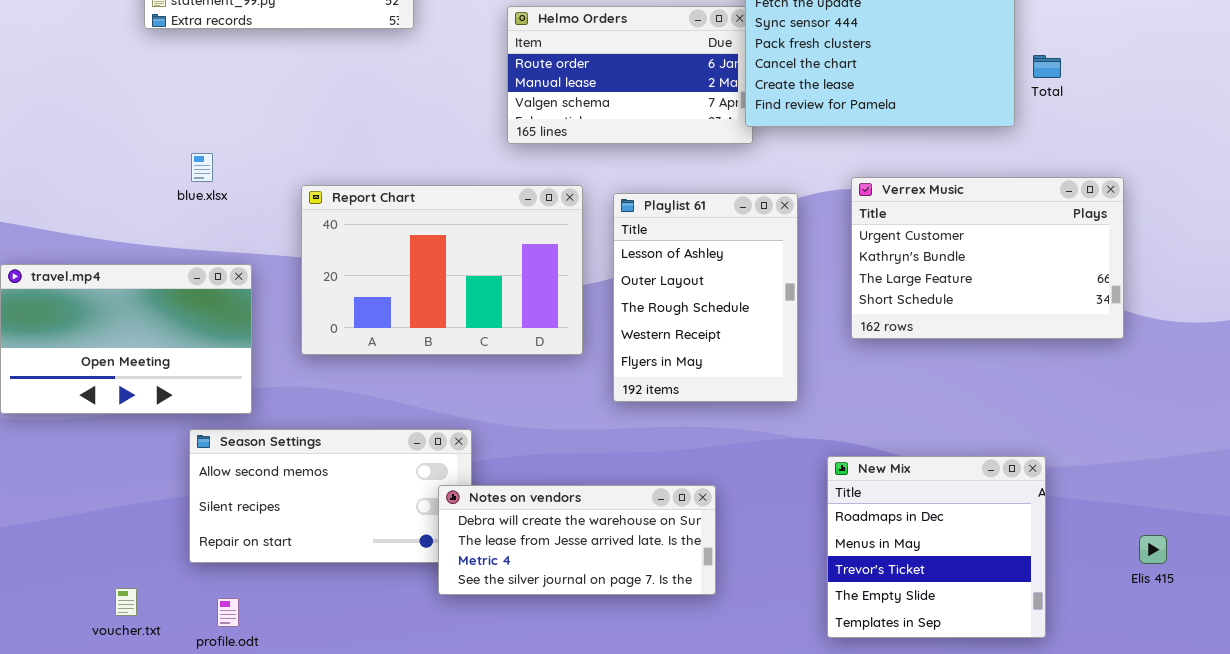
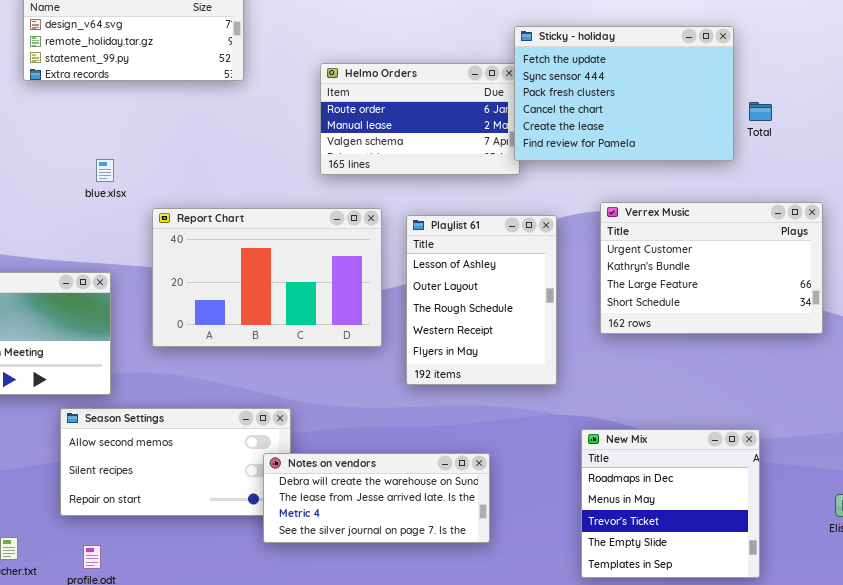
blue.xlsx: [191,153,213,182] -> [96,159,114,182], moved

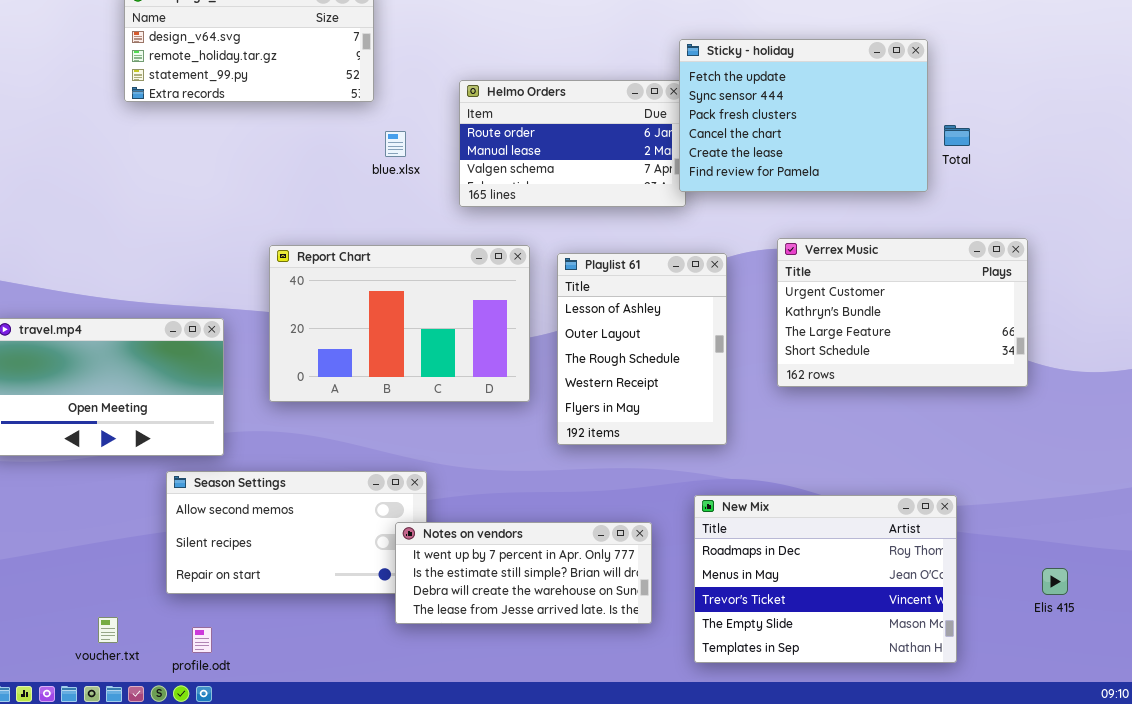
blue.xlsx: [96,159,114,182] -> [385,131,406,157], moved
New Mix: [581,429,760,578] -> [694,495,957,663], resized
Notes on vendors: [263,453,490,543] -> [395,522,652,624], scrolled up 2 rows

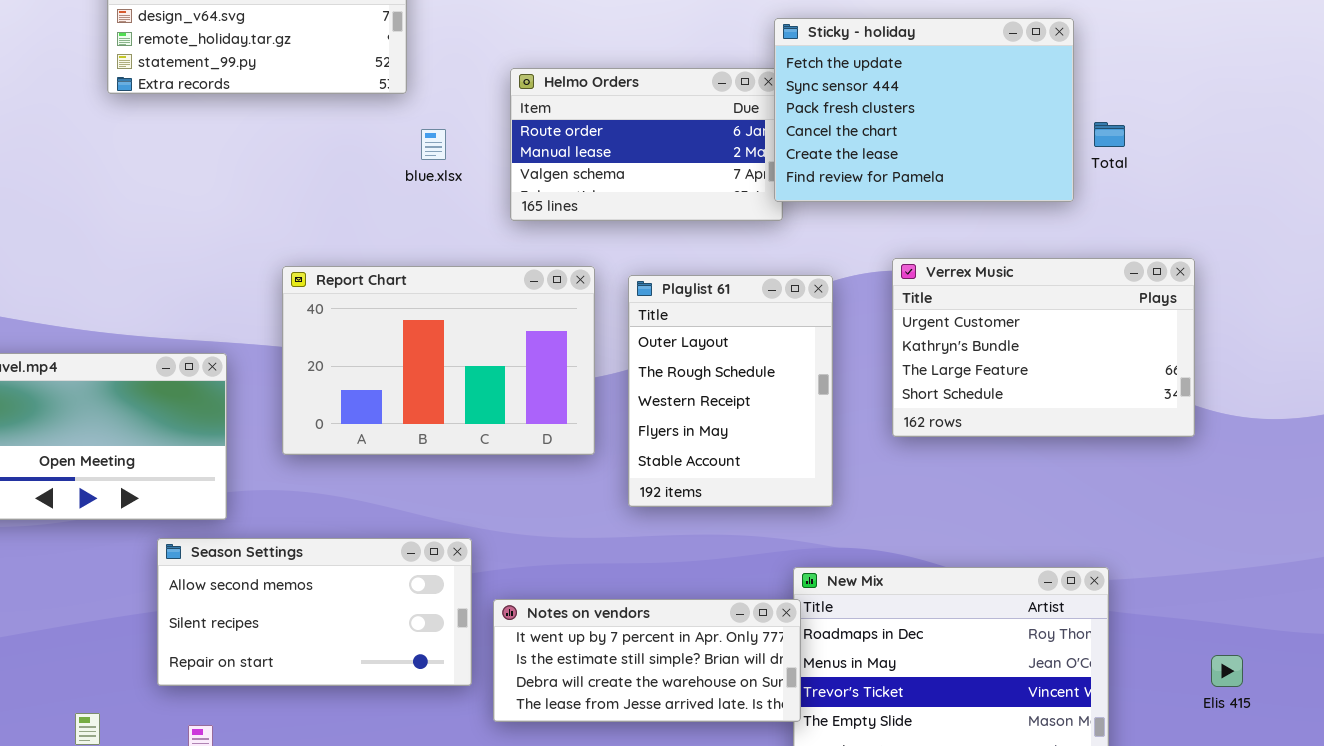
Playlist 61: [557,253,727,445] -> [628,275,833,507], scrolled down 1 row
Notes on vendors: [395,522,652,624] -> [493,599,801,722], moved

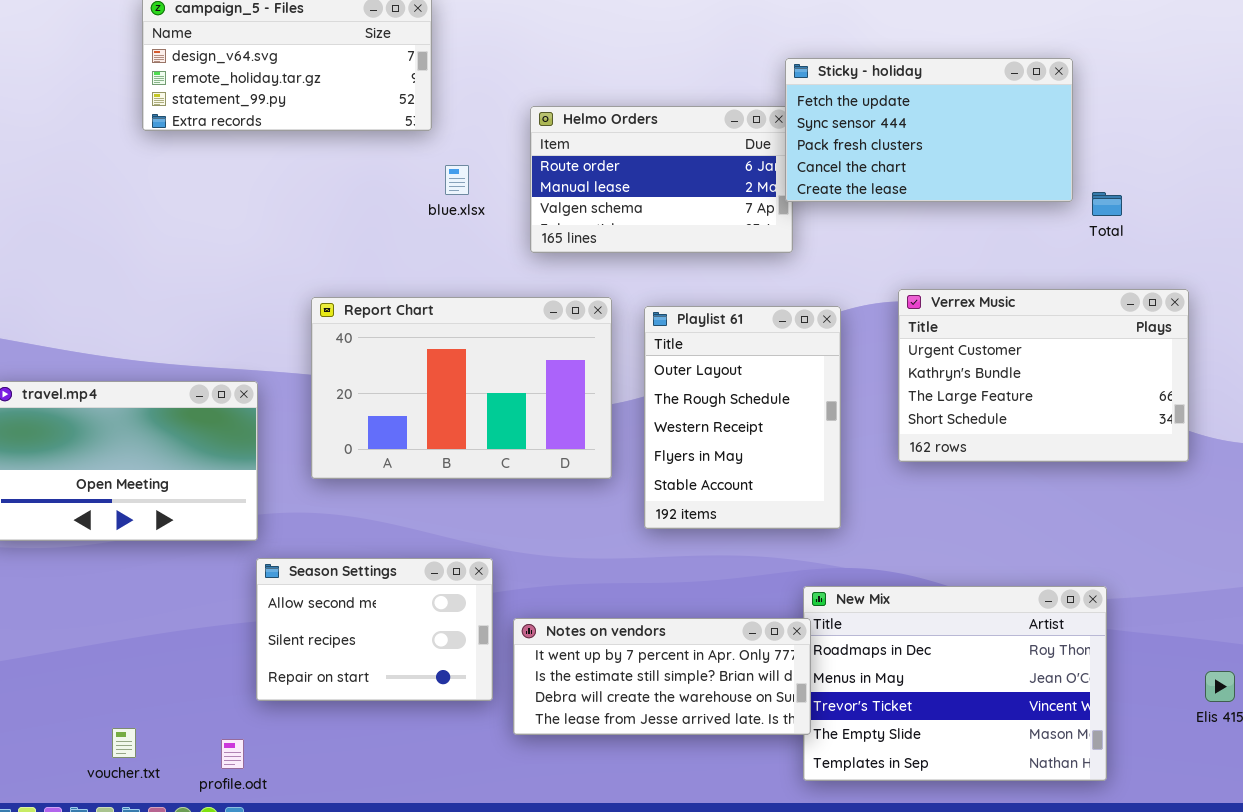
Sticky - holiday: [774,18,1074,202] -> [785,58,1073,202], resized
Total: [1094,122,1125,147] -> [1092,192,1122,216], moved
Season Settings: [157,538,472,686] -> [256,558,493,701], resized

